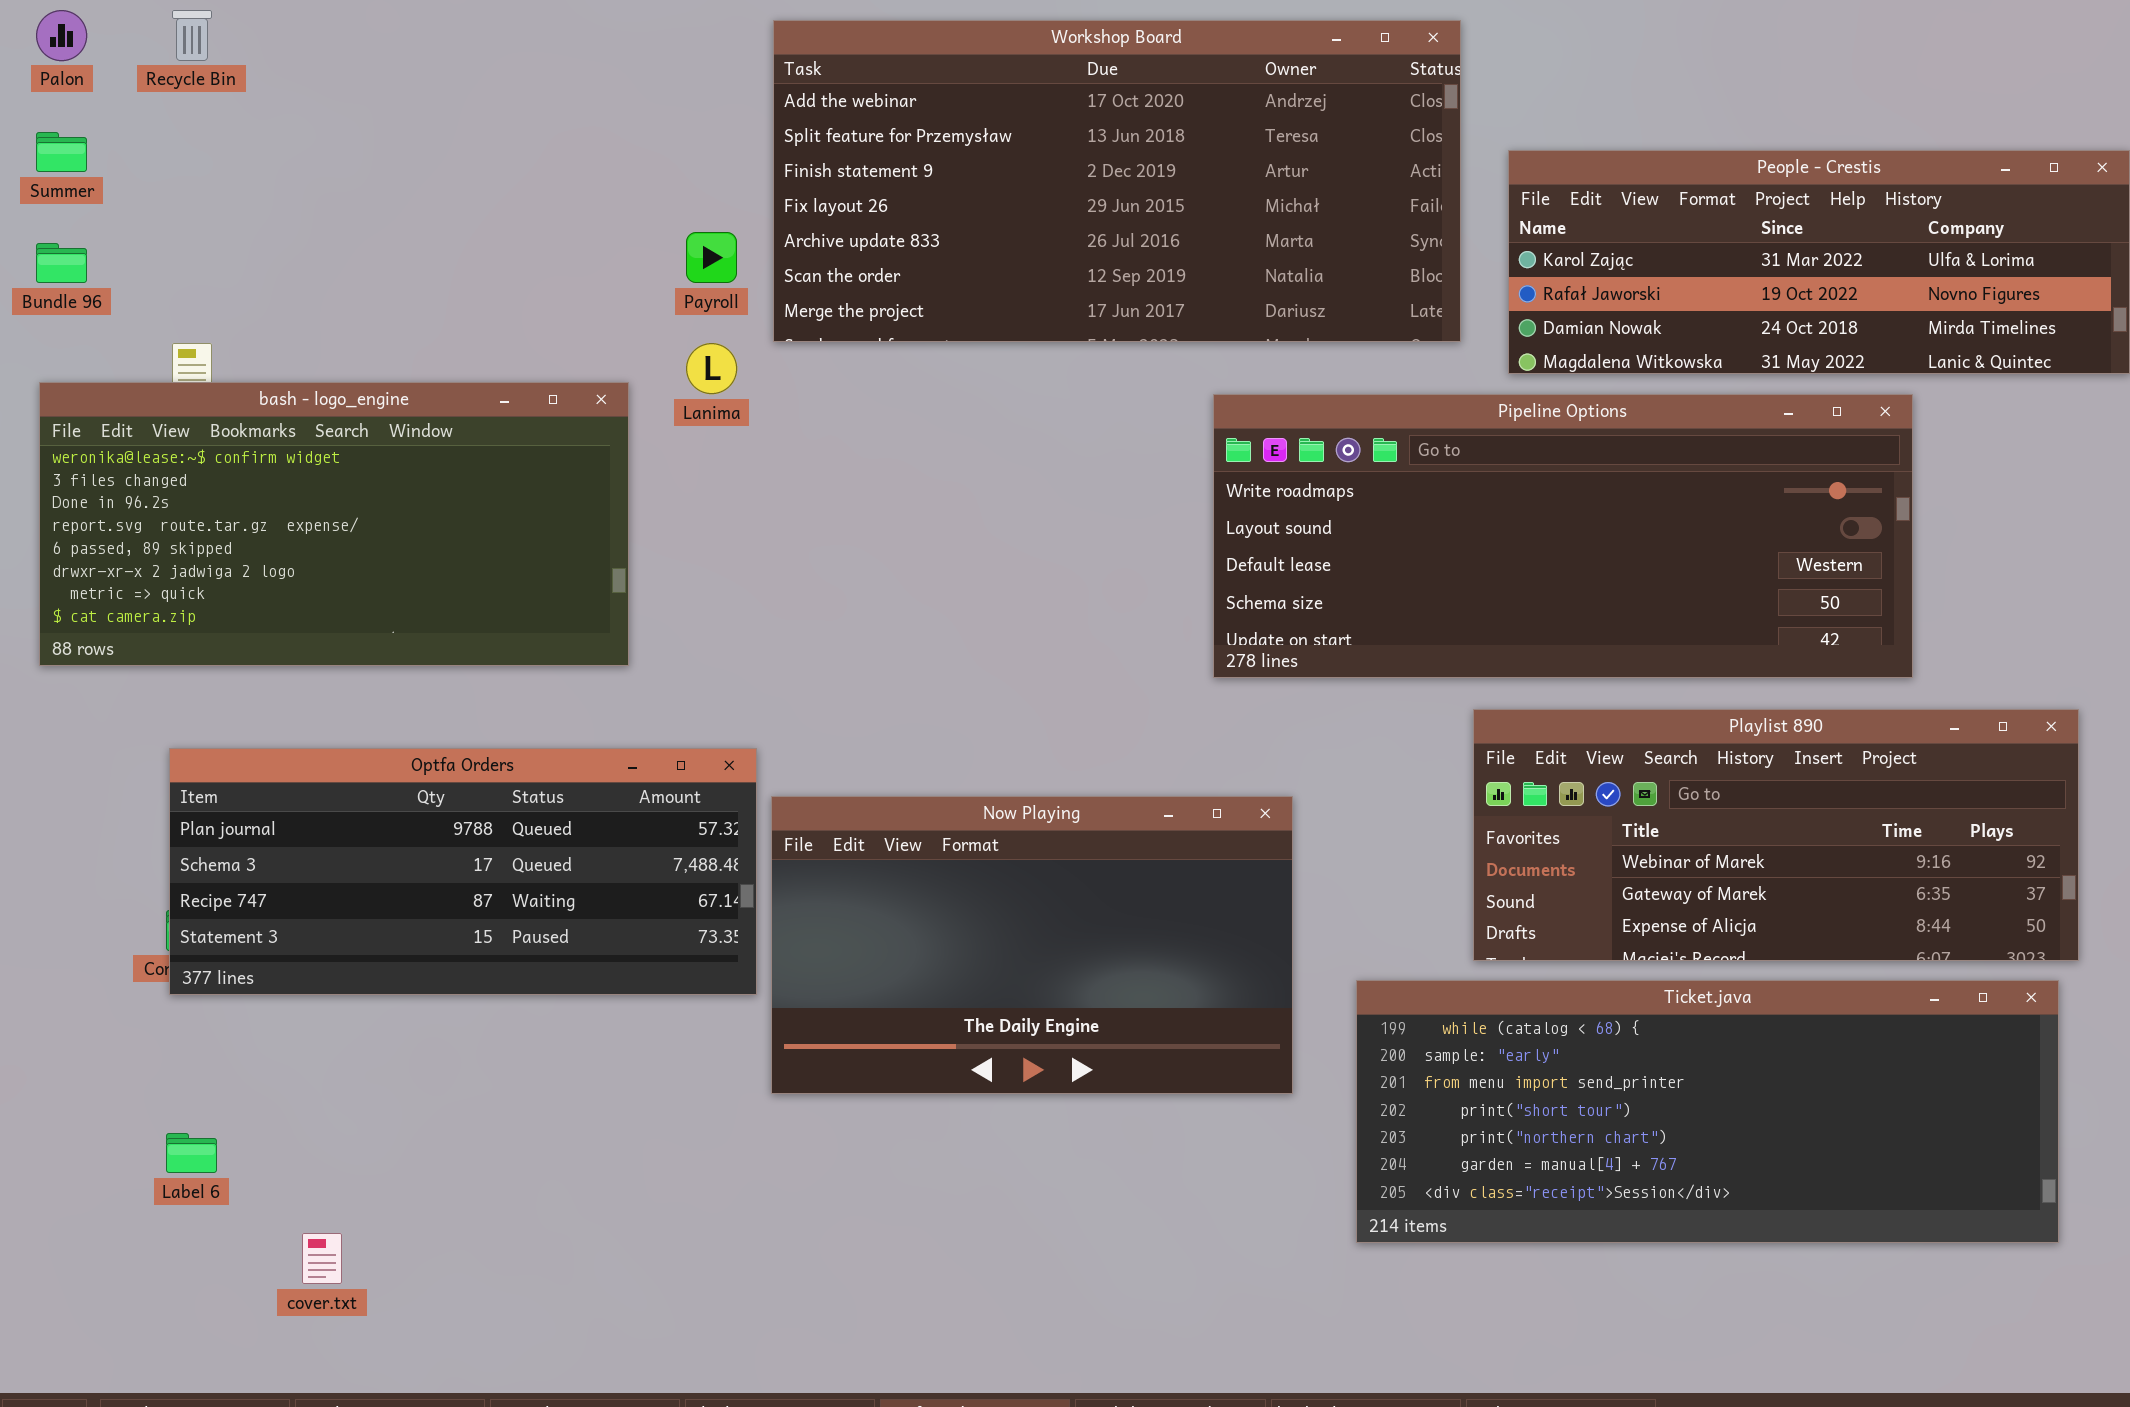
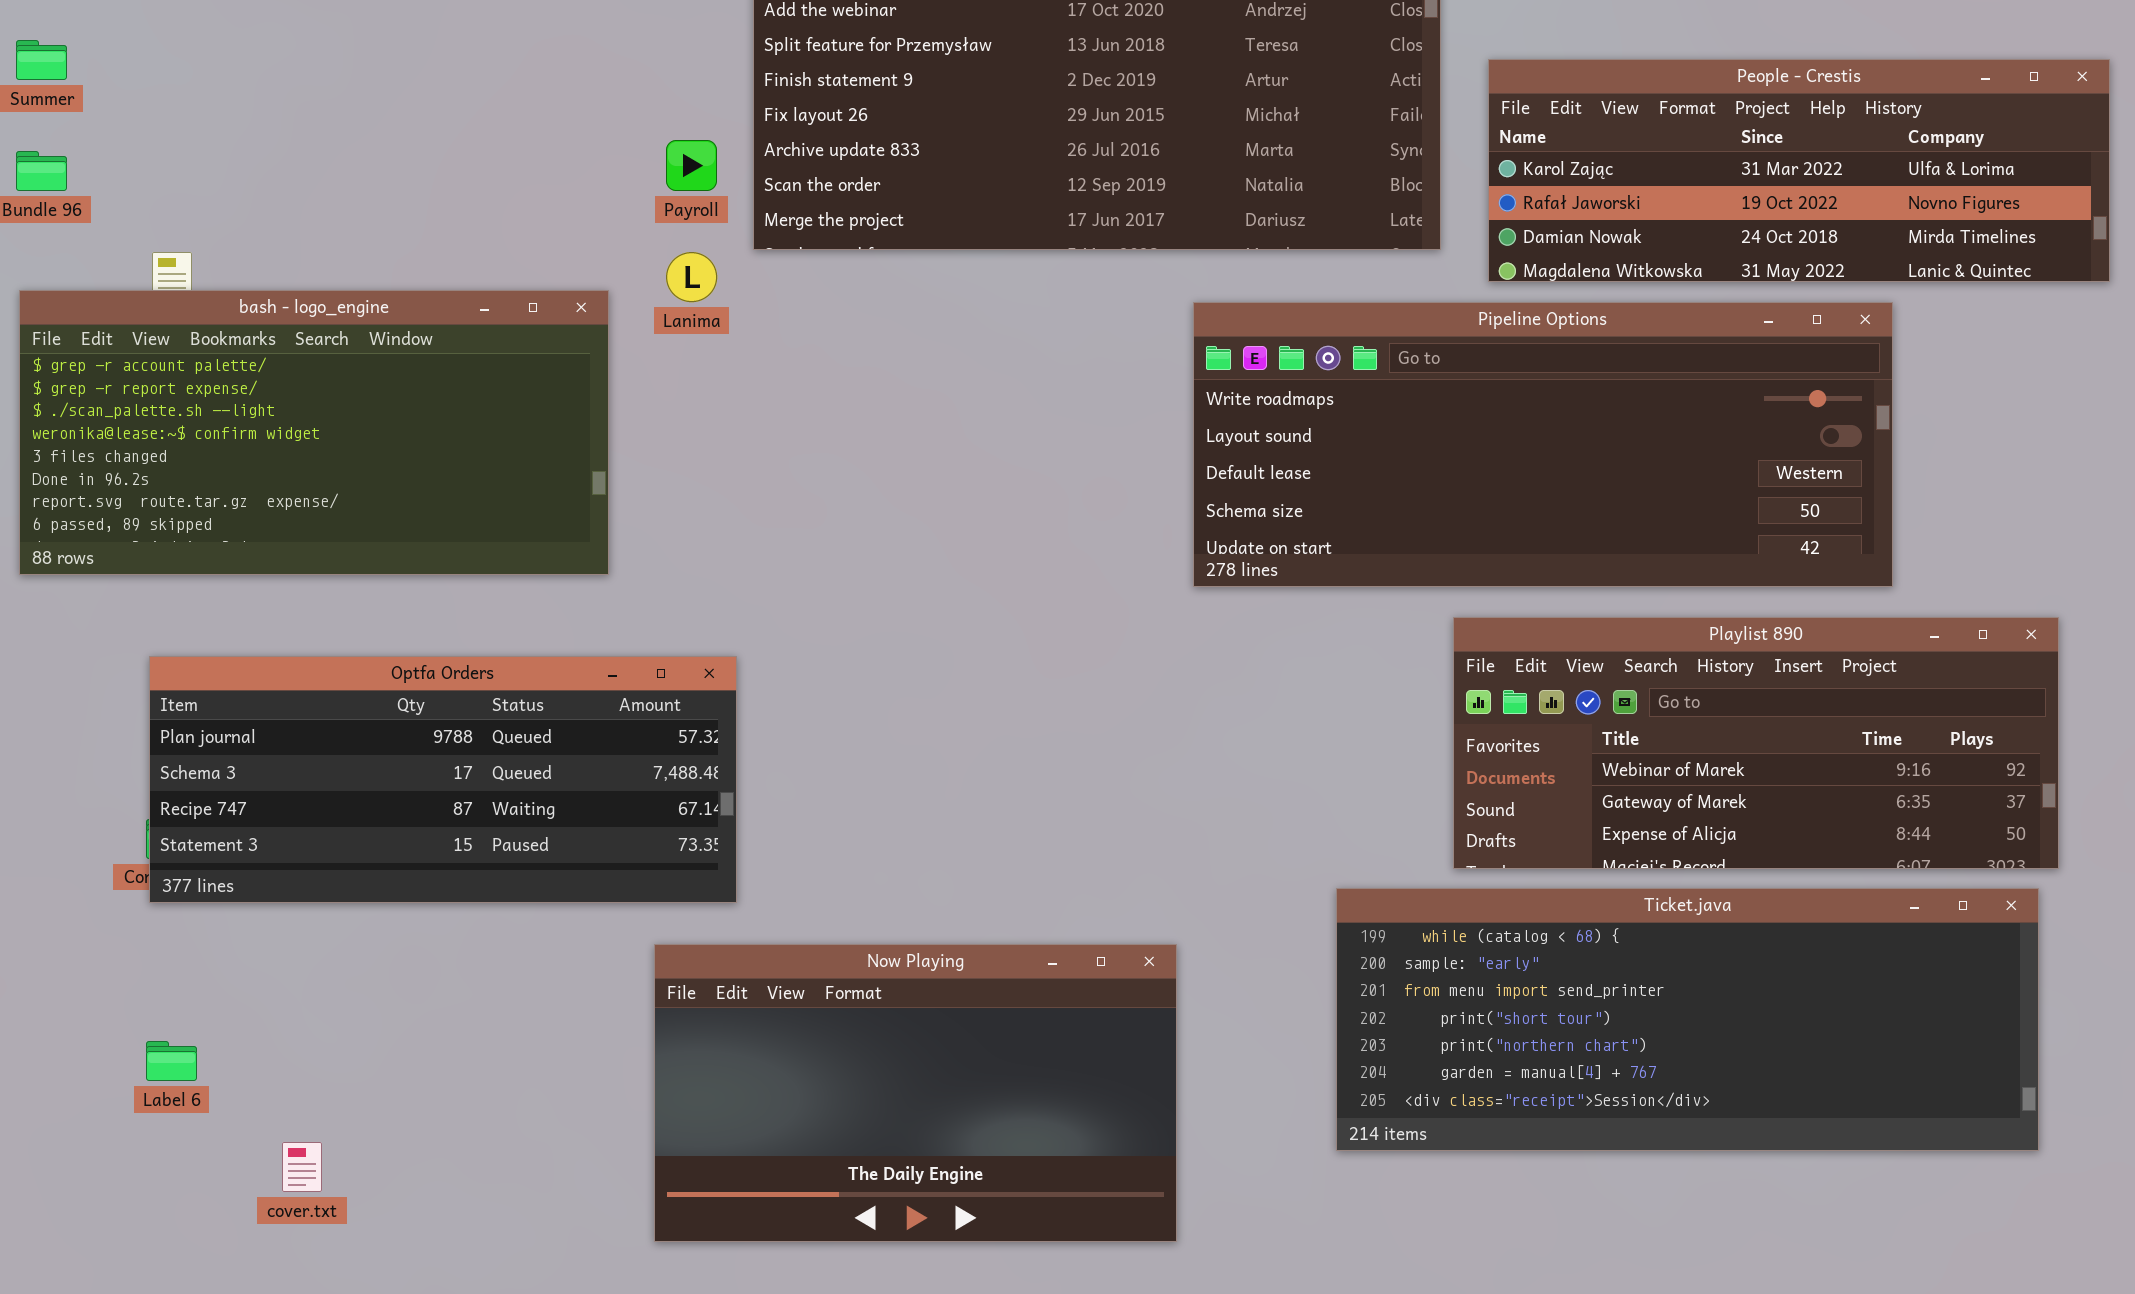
bash - logo_engine: [39,382,629,666] -> [19,290,609,575], scrolled up 3 rows
Now Playing: [771,796,1293,1094] -> [654,944,1177,1242], moved

